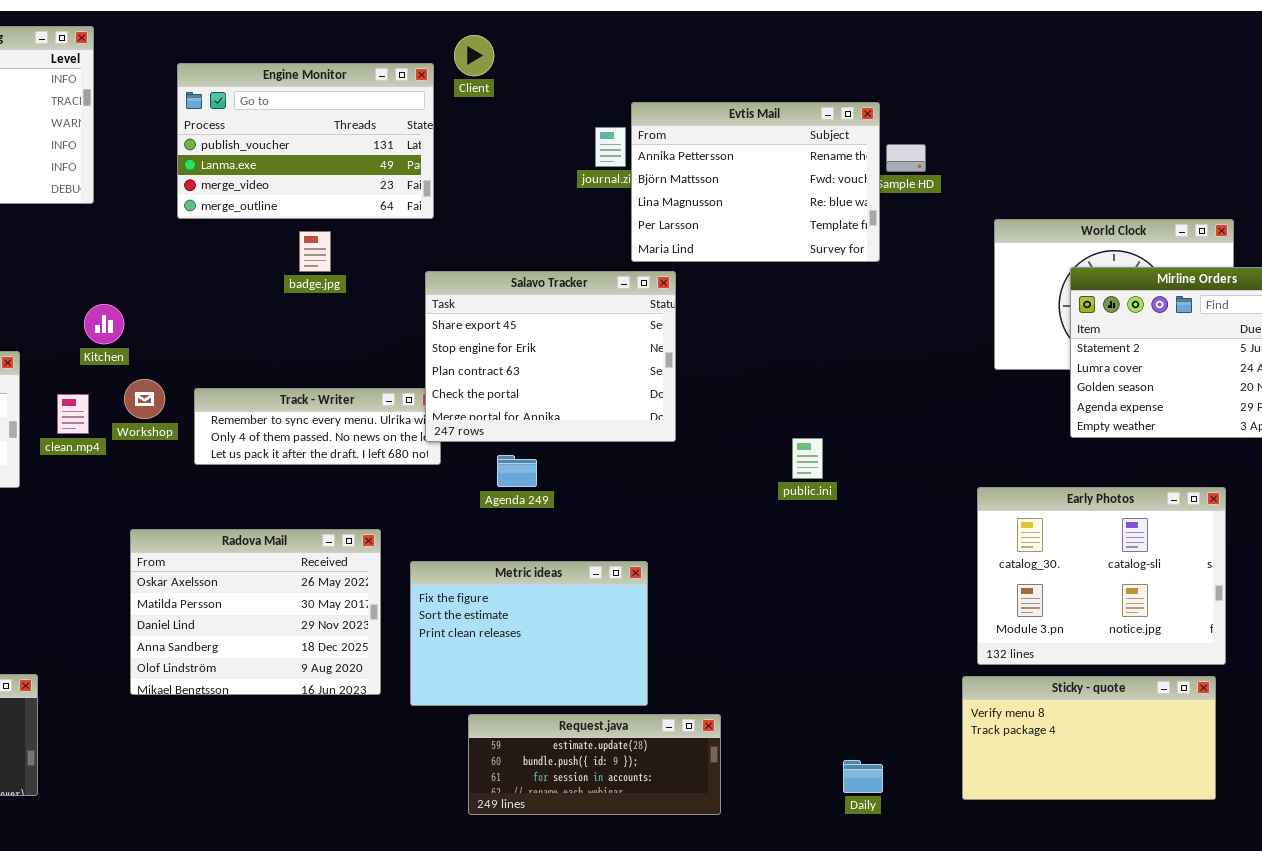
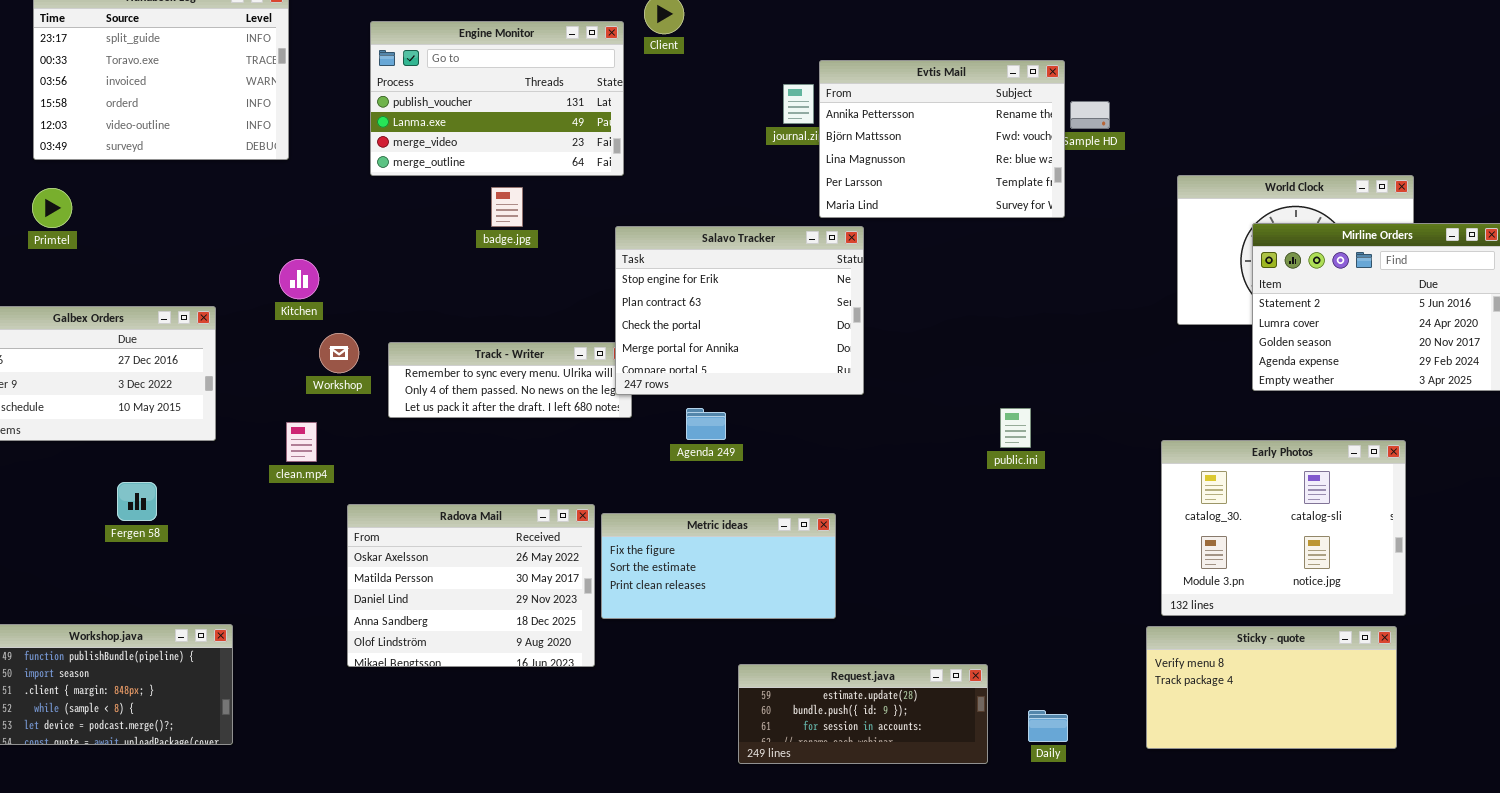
Salavo Tracker: [425,271,676,442] -> [615,226,864,395], scrolled down 1 row
clean.mp4: [57,394,89,434] -> [286,422,317,462], moved
public.ini: [792,438,823,479] -> [1000,408,1031,448], moved
Radova Mail: [130,529,381,695] -> [347,504,595,667], moved
Metric ideas: [410,561,648,706] -> [601,513,836,619], resized
Request.java: [468,714,721,815] -> [738,664,988,764], moved

